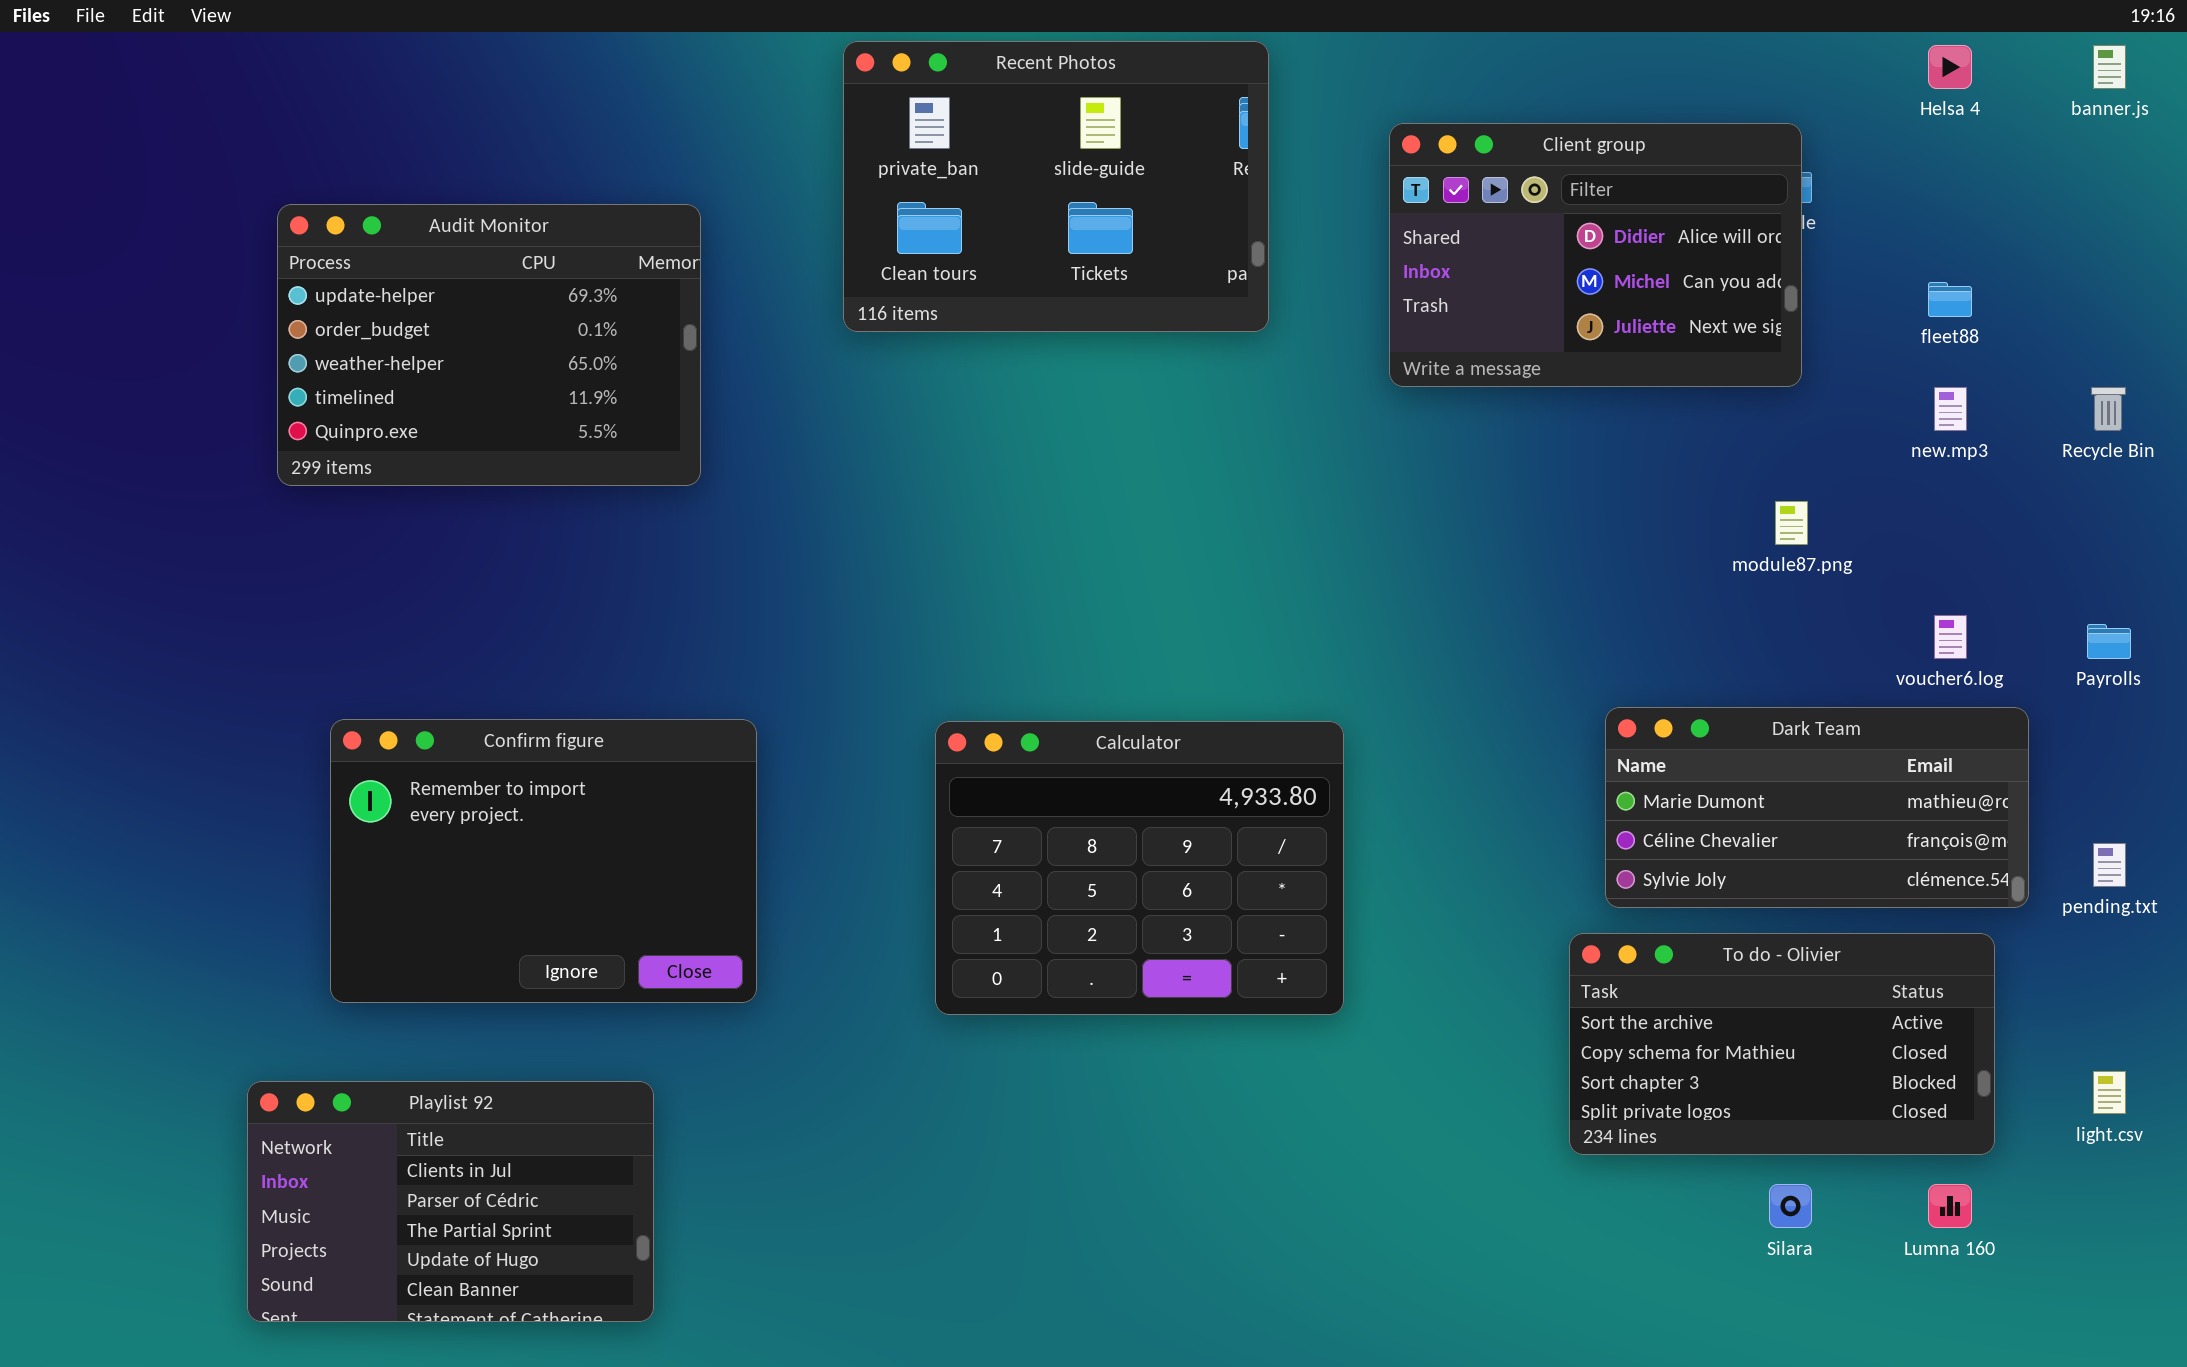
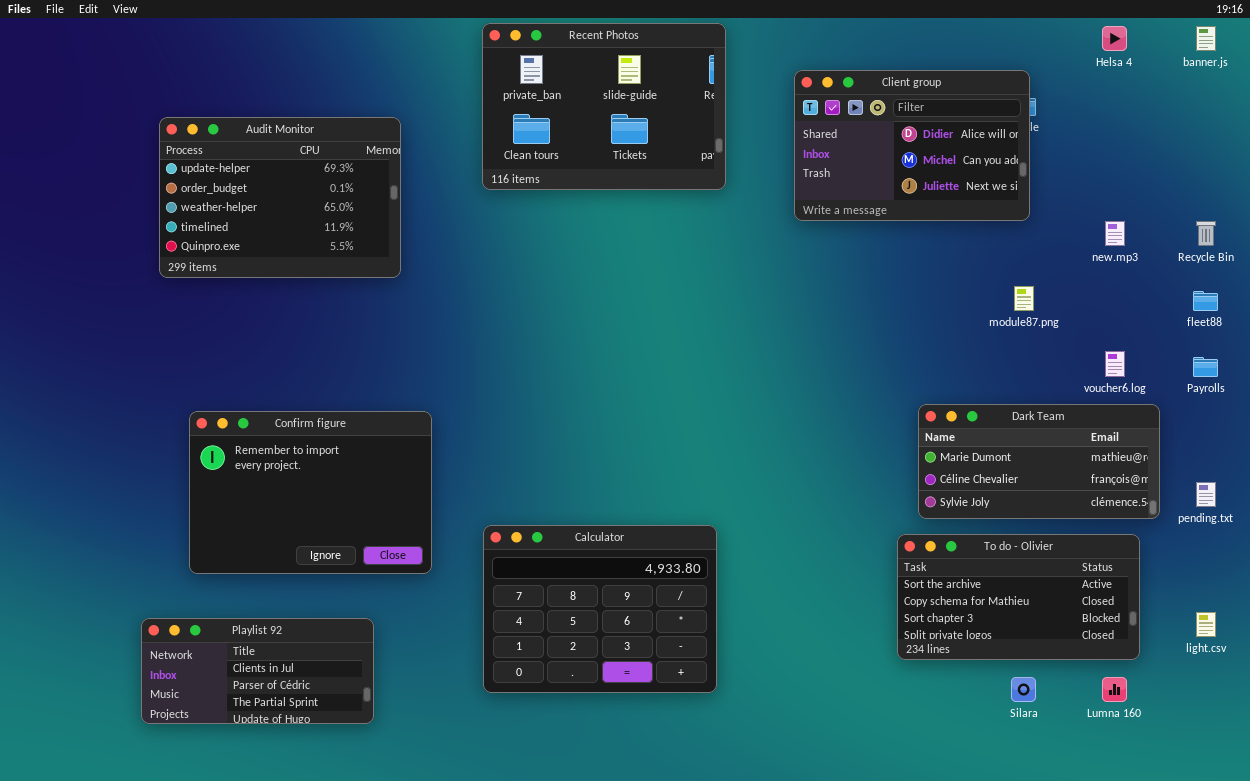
fleet88: [1928,282,1972,317] -> [1193,291,1218,311], moved
Calculator: [935,721,1344,1015] -> [483,525,717,693], moved
Playlist 92: [247,1081,654,1322] -> [141,618,374,724], resized

